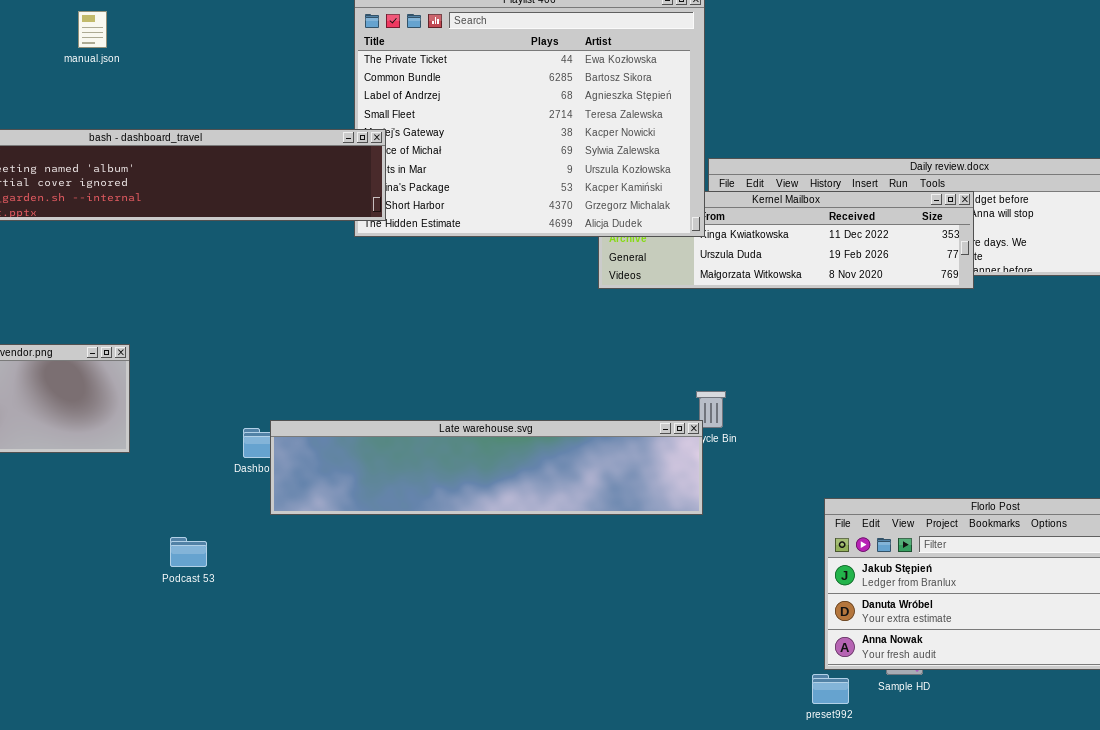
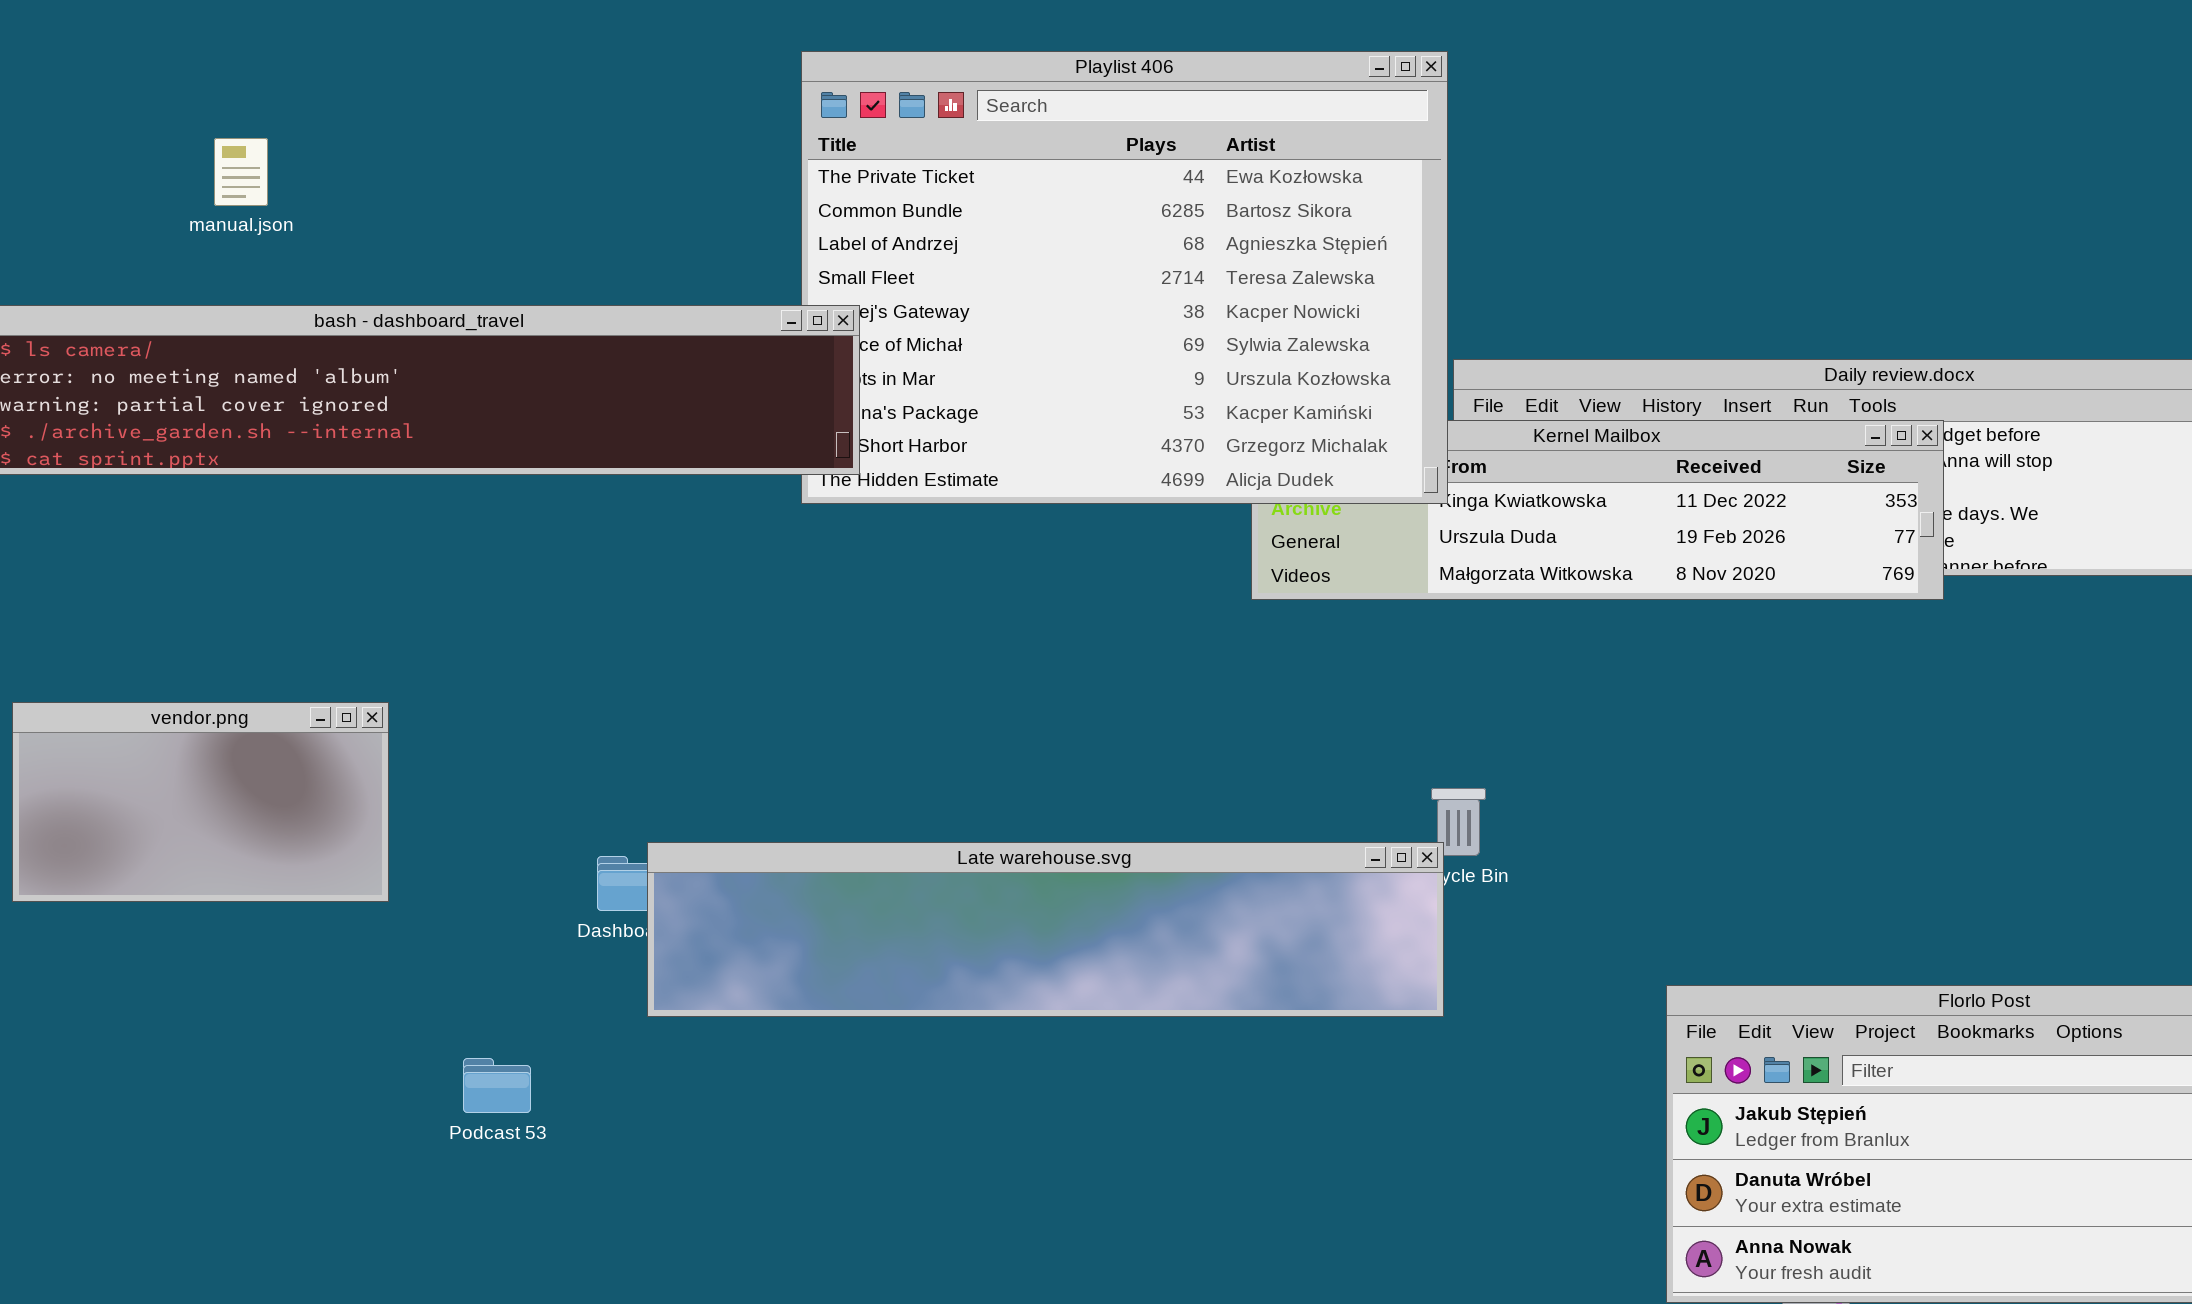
manual.json: [78,11,107,48] -> [214,138,268,206], moved

